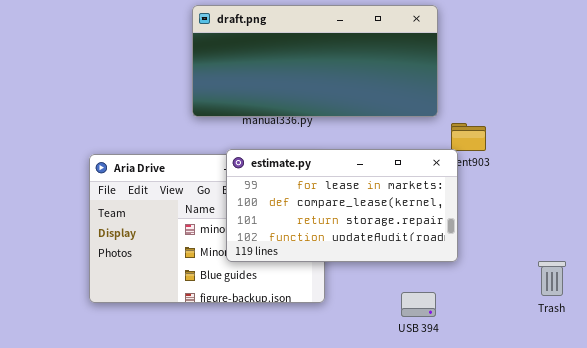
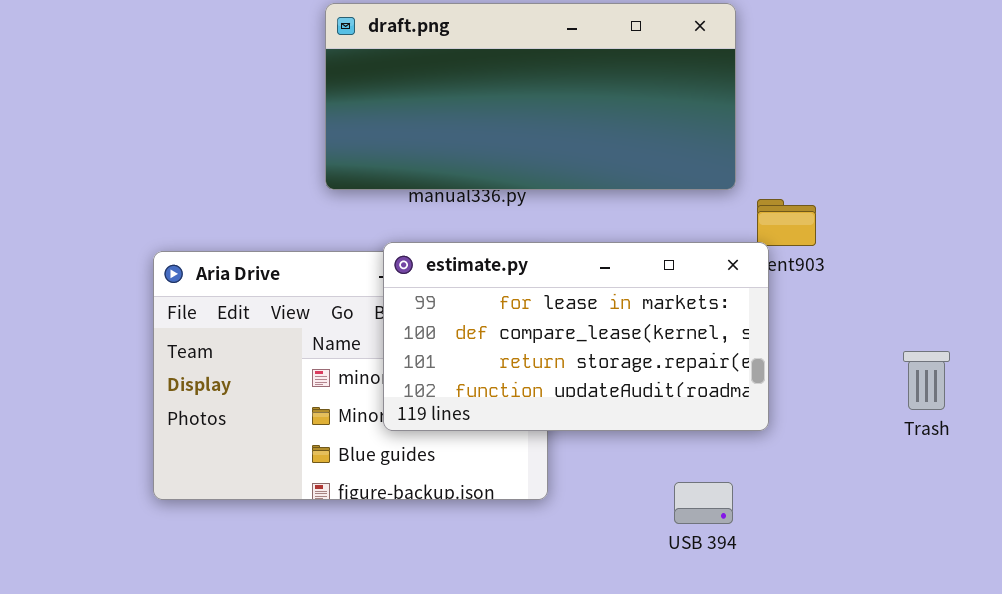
Trash: [538,261,566,296] -> [903,351,950,410], moved

